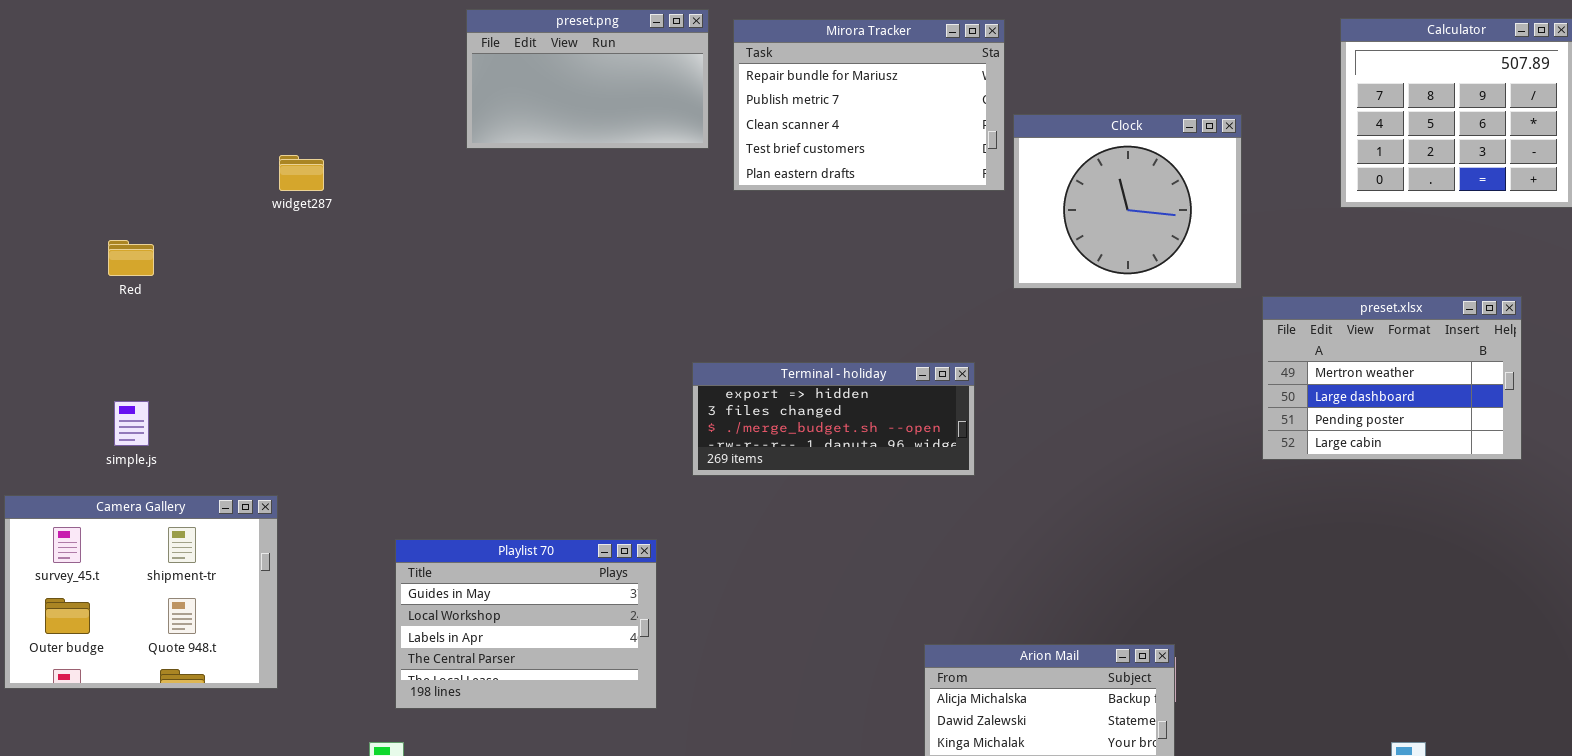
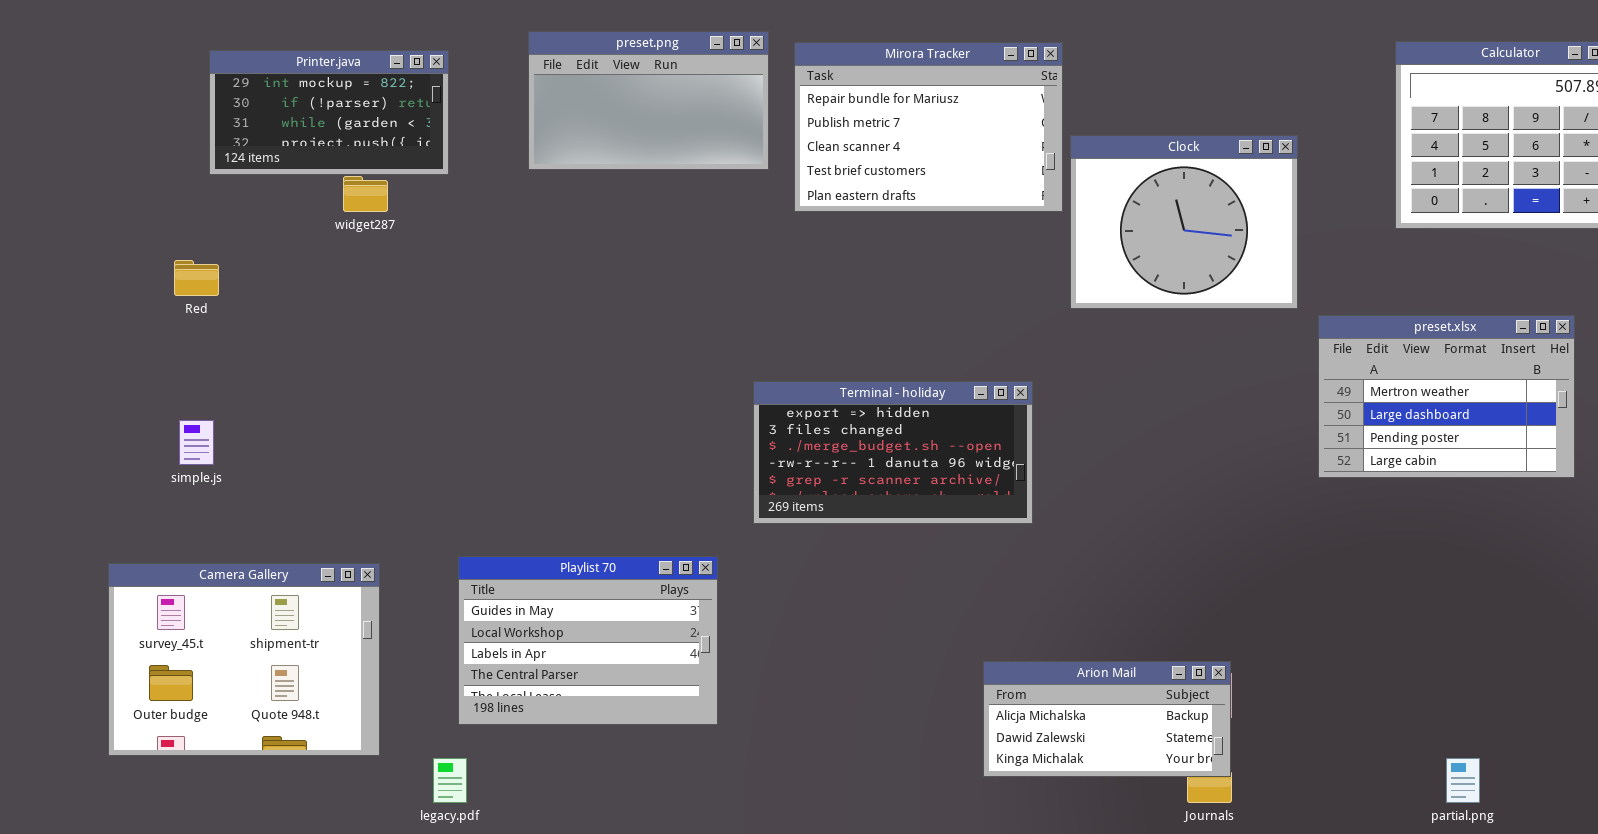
Printer.java: none -> [209,50,449,175], opened
Terminal - holiday: [692,362,975,476] -> [753,381,1033,524], resized
Camera Gallery: [4,495,278,689] -> [108,563,380,756], moved

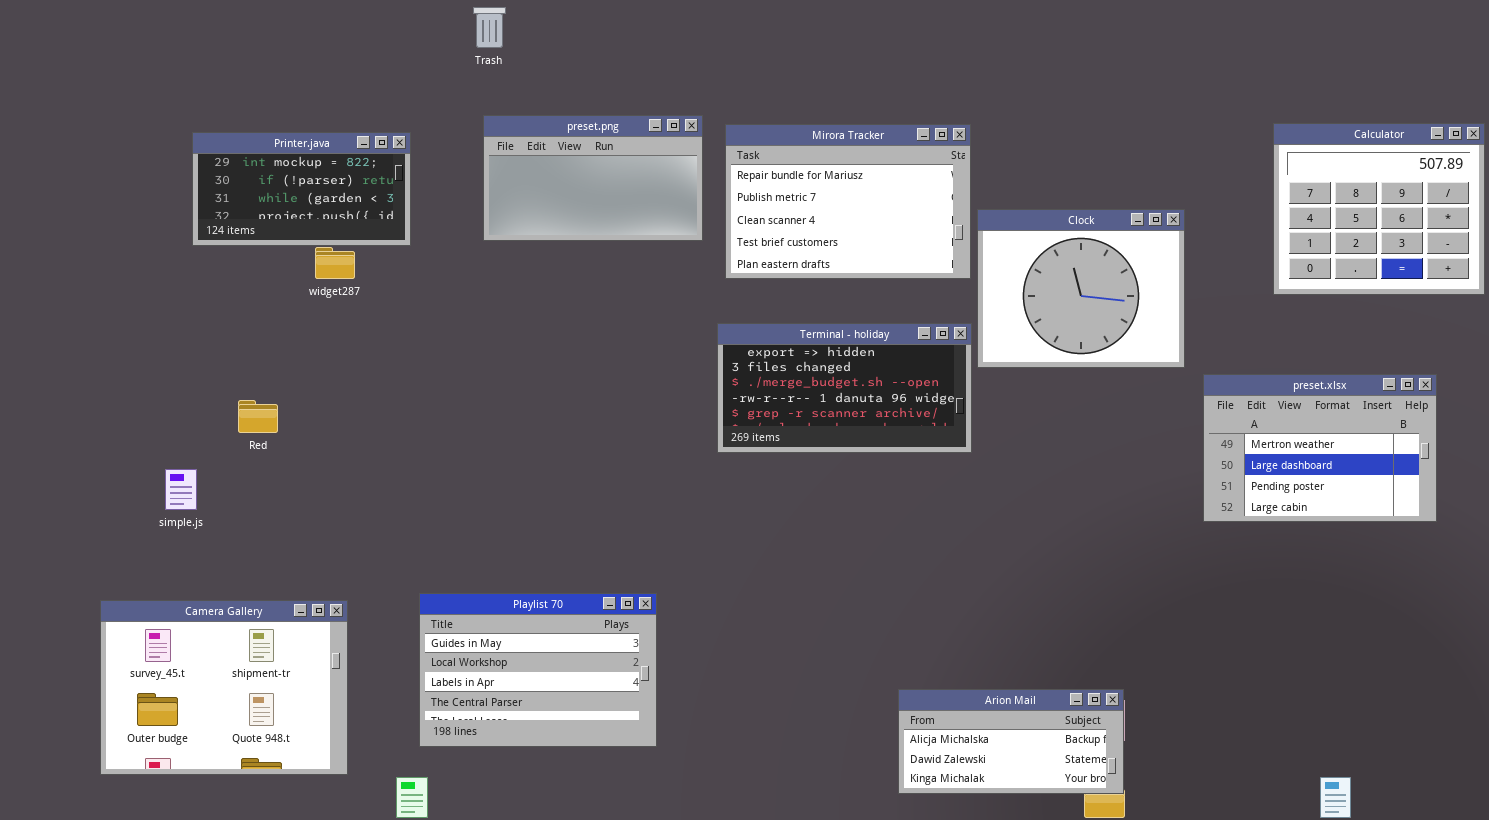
Red: [174,260,219,296] -> [238,400,278,433], moved
Terminal - holiday: [753,381,1033,524] -> [717,323,972,453], moved

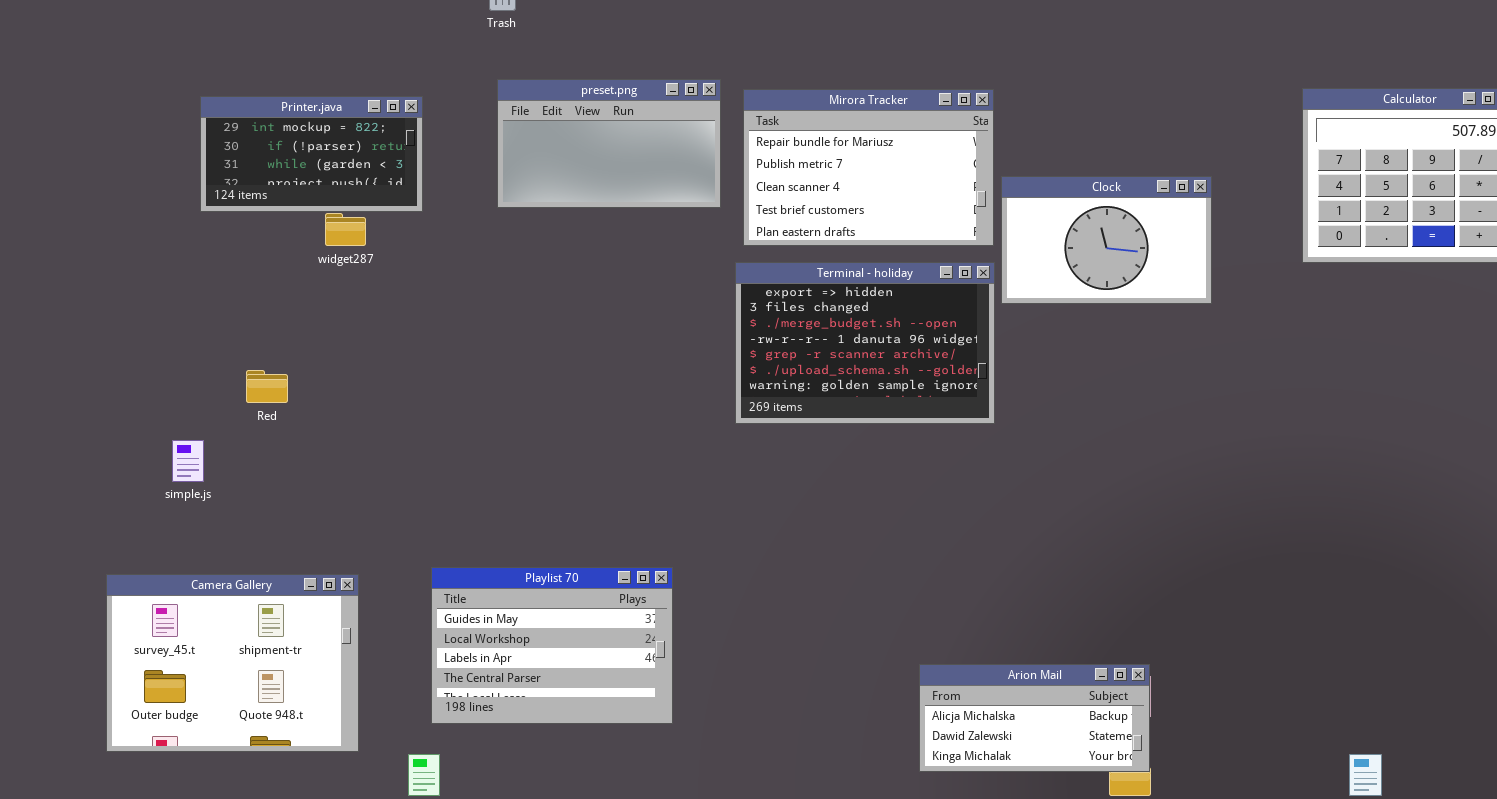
Clock: [977,209,1185,368] -> [1001,176,1212,304], resized
Terminal - holiday: [717,323,972,453] -> [735,262,995,424], resized
preset.xlsx: [1203,374,1437,522] -> none, closed

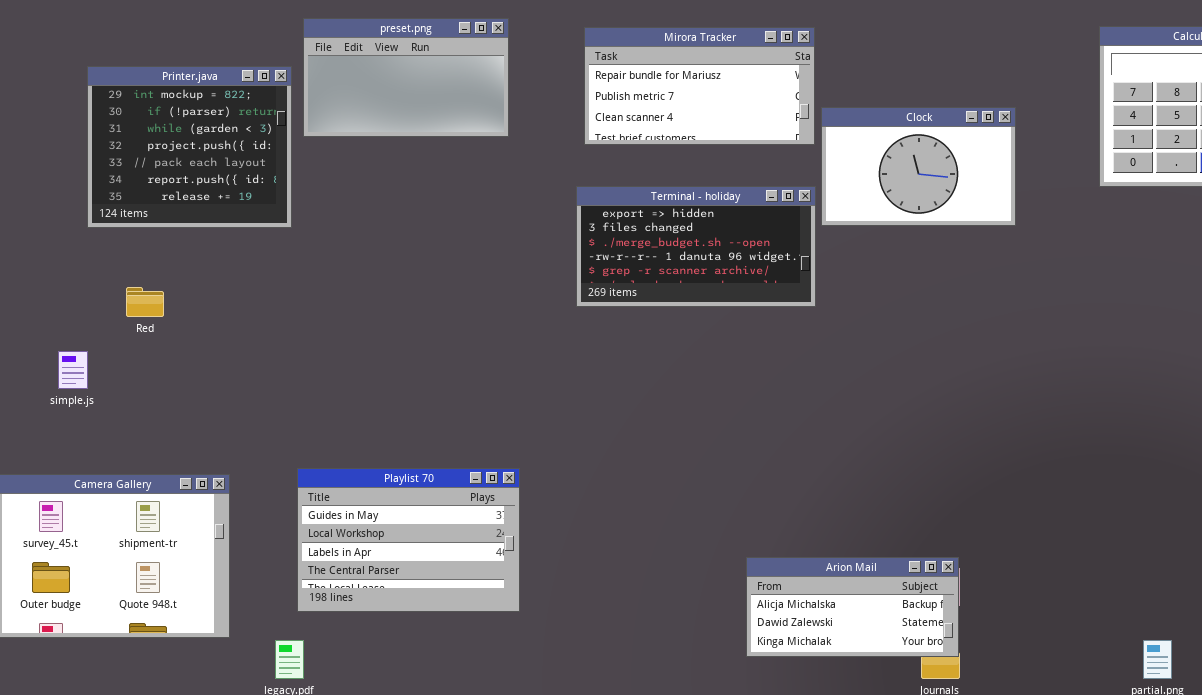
preset.png: [497,79,721,208] -> [303,18,509,137], moved
Mirora Tracker: [743,89,994,246] -> [584,27,815,145], resized
Printer.java: [200,96,423,212] -> [87,66,292,228], moved, resized
Terminal - holiday: [735,262,995,424] -> [576,186,816,307], resized

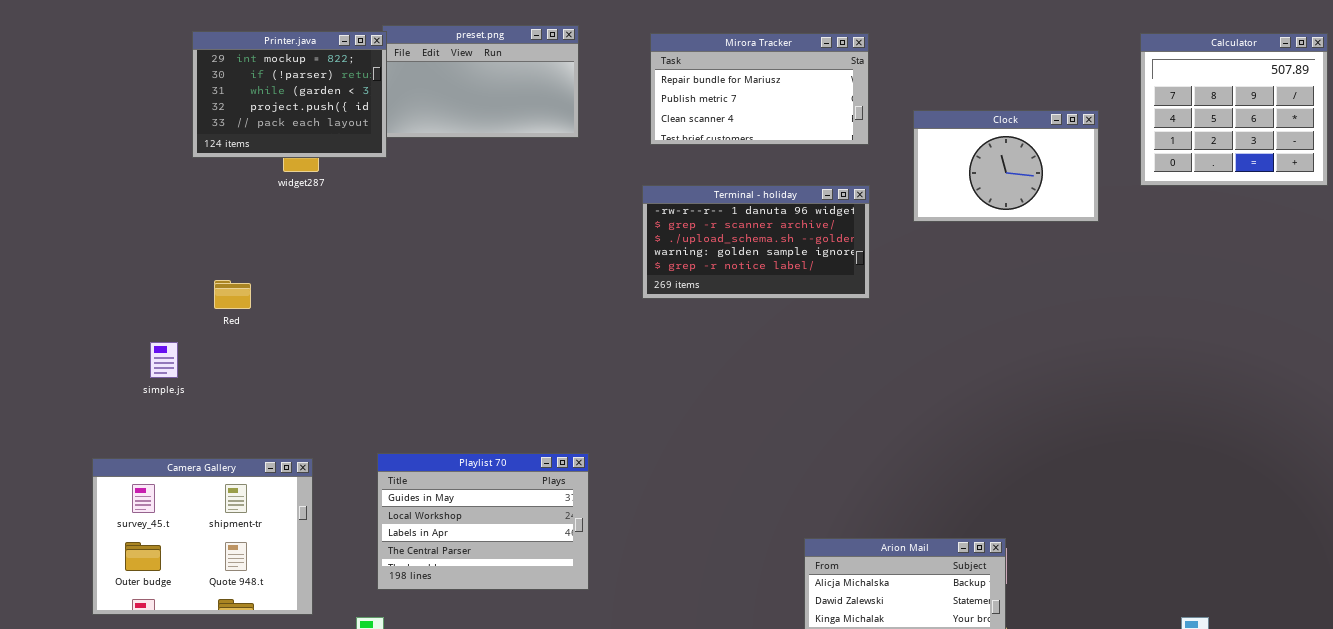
Printer.java: [87,66,292,228] -> [192,31,387,158], moved, resized
Clock: [821,107,1016,226] -> [913,110,1099,222], moved
Terminal - holiday: [576,186,816,307] -> [642,185,870,299], scrolled down 3 rows

